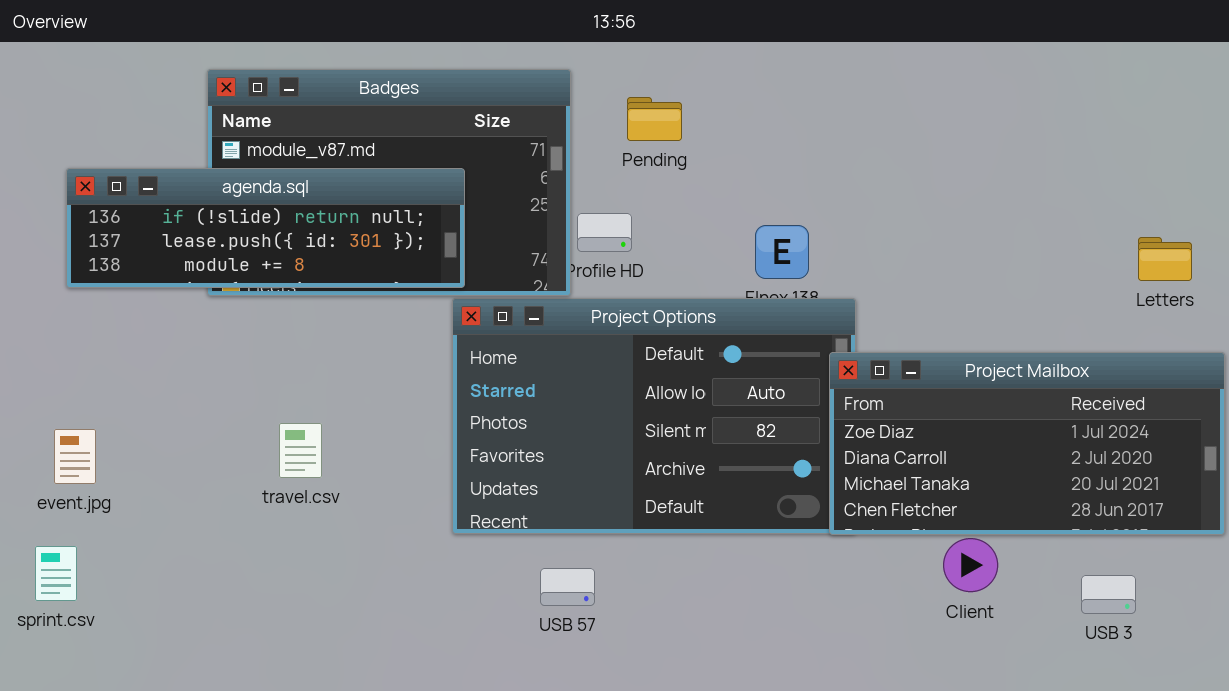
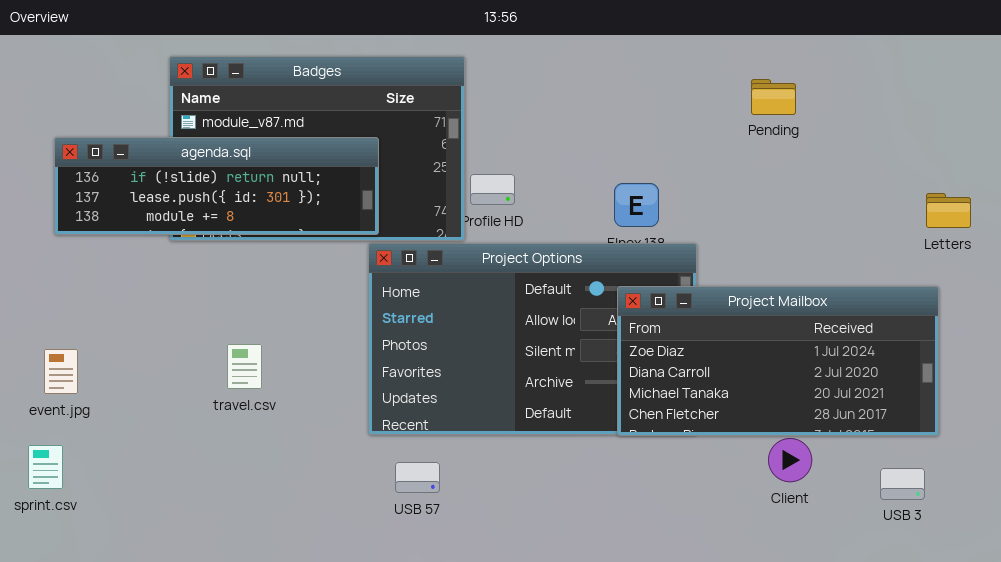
Pending: [627,97,682,141] -> [751,79,796,115], moved
Project Mailbox: [829,352,1225,535] -> [617,286,939,436], moved
USB 57: [540,568,595,606] -> [395,462,440,493], moved

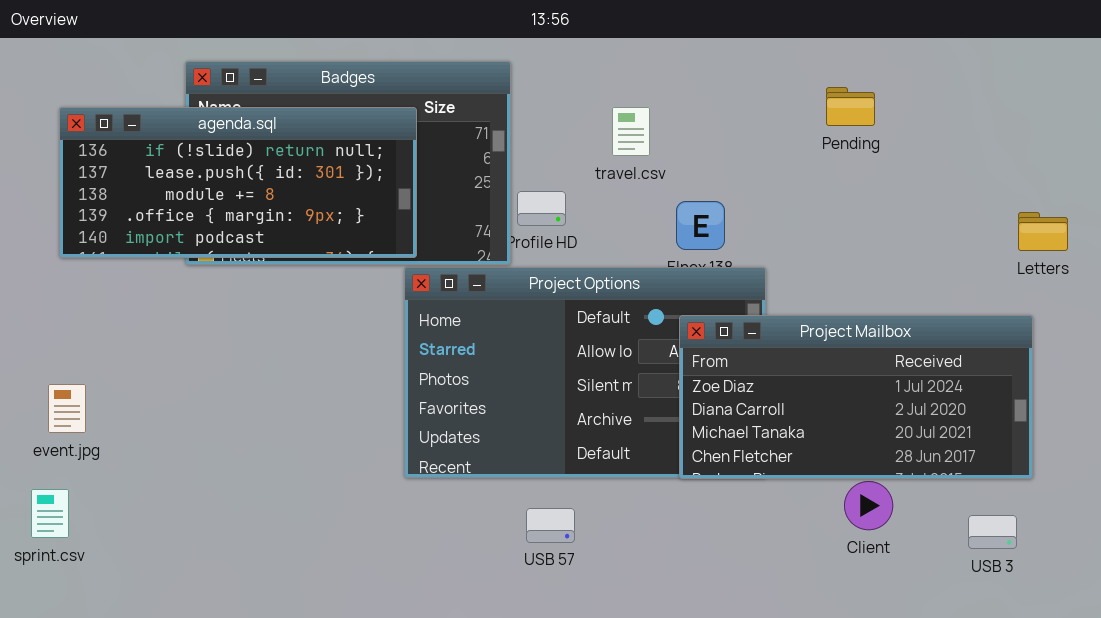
agenda.sql: [54,137,379,235] -> [59,107,417,258], resized
travel.csv: [227,344,262,389] -> [612,107,650,156], moved
USB 57: [395,462,440,493] -> [526,508,575,543], moved

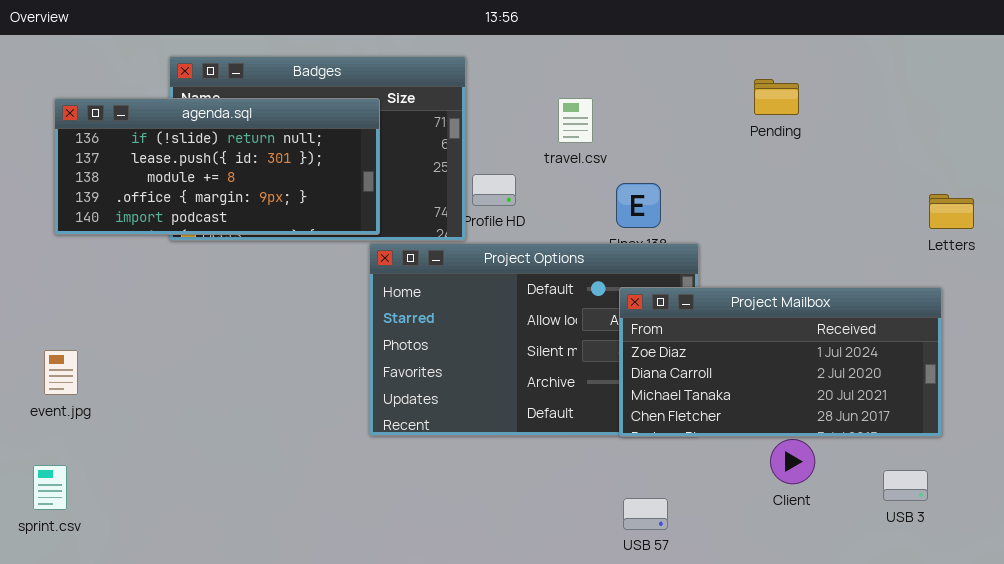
sprint.csv: [31,489,69,538] -> [33,465,67,510], moved
USB 57: [526,508,575,543] -> [623,498,668,530], moved

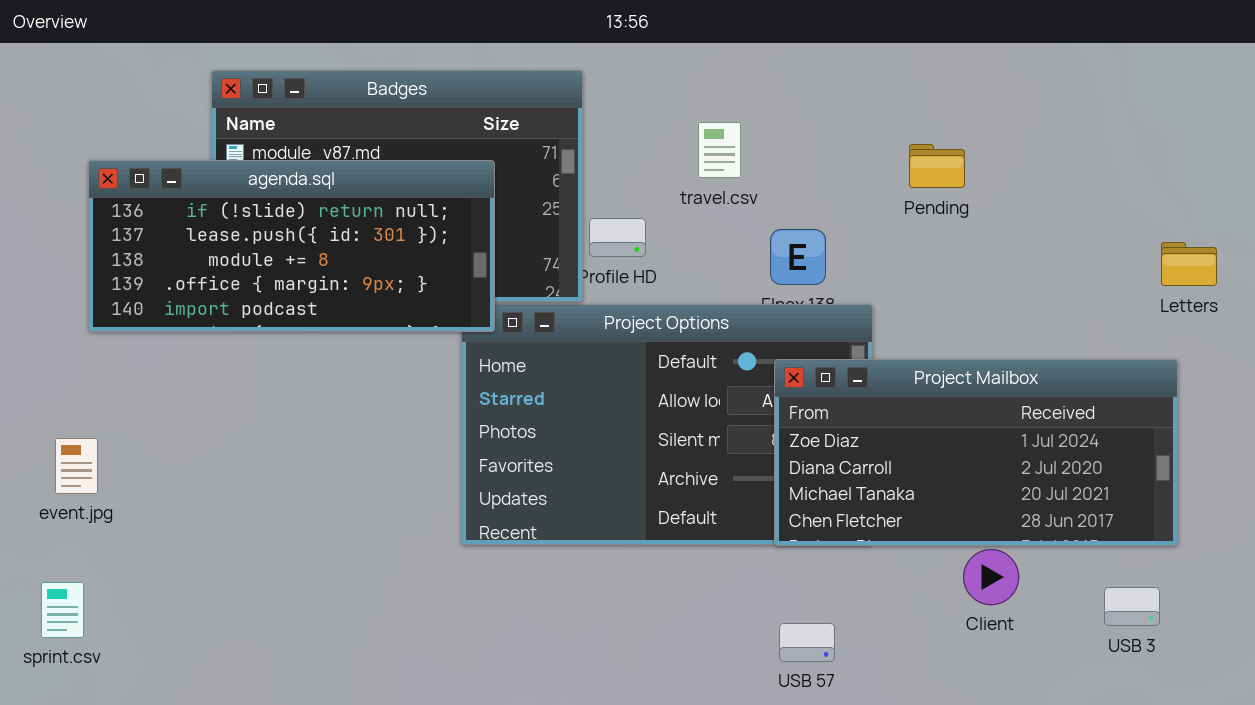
Pending: [754,79,799,115] -> [909,144,965,188], moved
agenda.sql: [54,98,380,235] -> [88,160,495,332], moved

